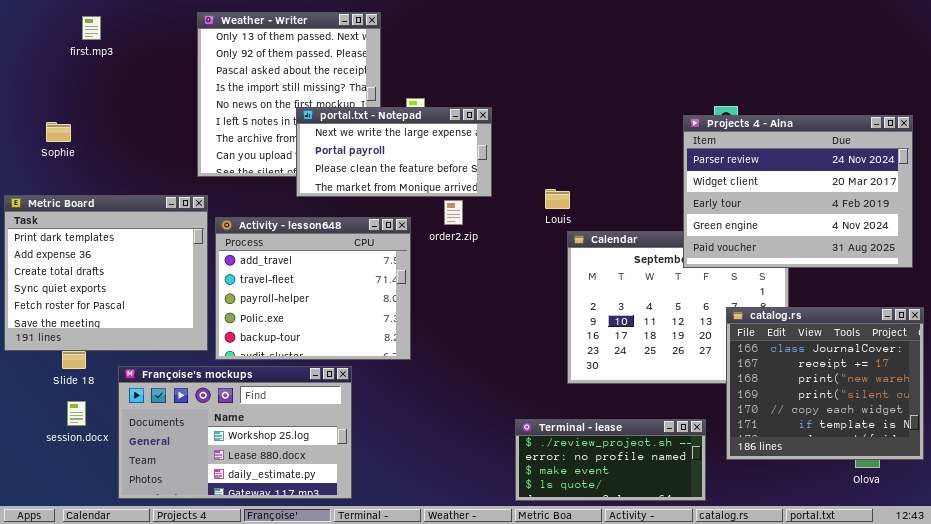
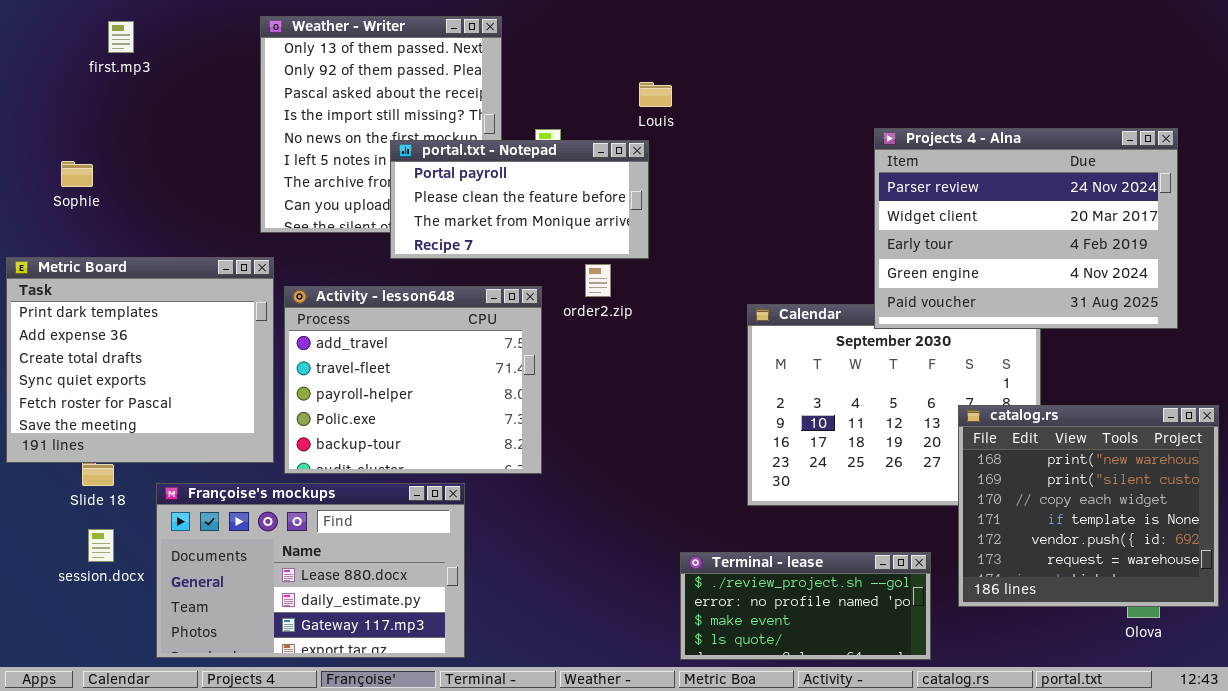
portal.txt - Notepad: [296,107,492,197] -> [390,140,649,259], scrolled down 1 row
Projects 4 - Alna: [683,115,913,268] -> [874,128,1178,329], moved
Louis: [545,189,570,209] -> [639,82,672,107], moved
catalog.rs: [726,307,924,460] -> [958,405,1219,607], scrolled down 2 rows
Françoise's mockups: [118,366,352,499] -> [156,483,465,658], scrolled down 1 row

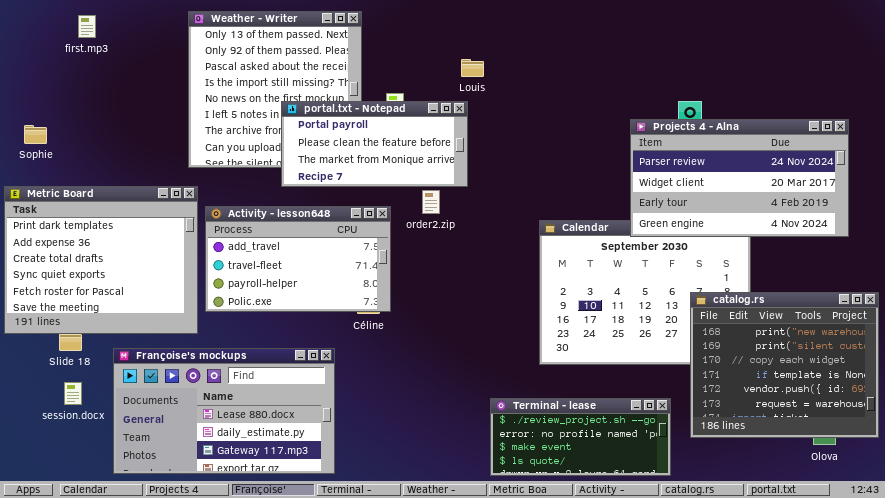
Projects 4 - Alna: [874,128,1178,329] -> [630,119,849,237], resized
Sophie: [61,161,93,187] -> [24,125,47,144], moved
Activity - lesson648: [284,286,542,474] -> [205,206,391,312], resized

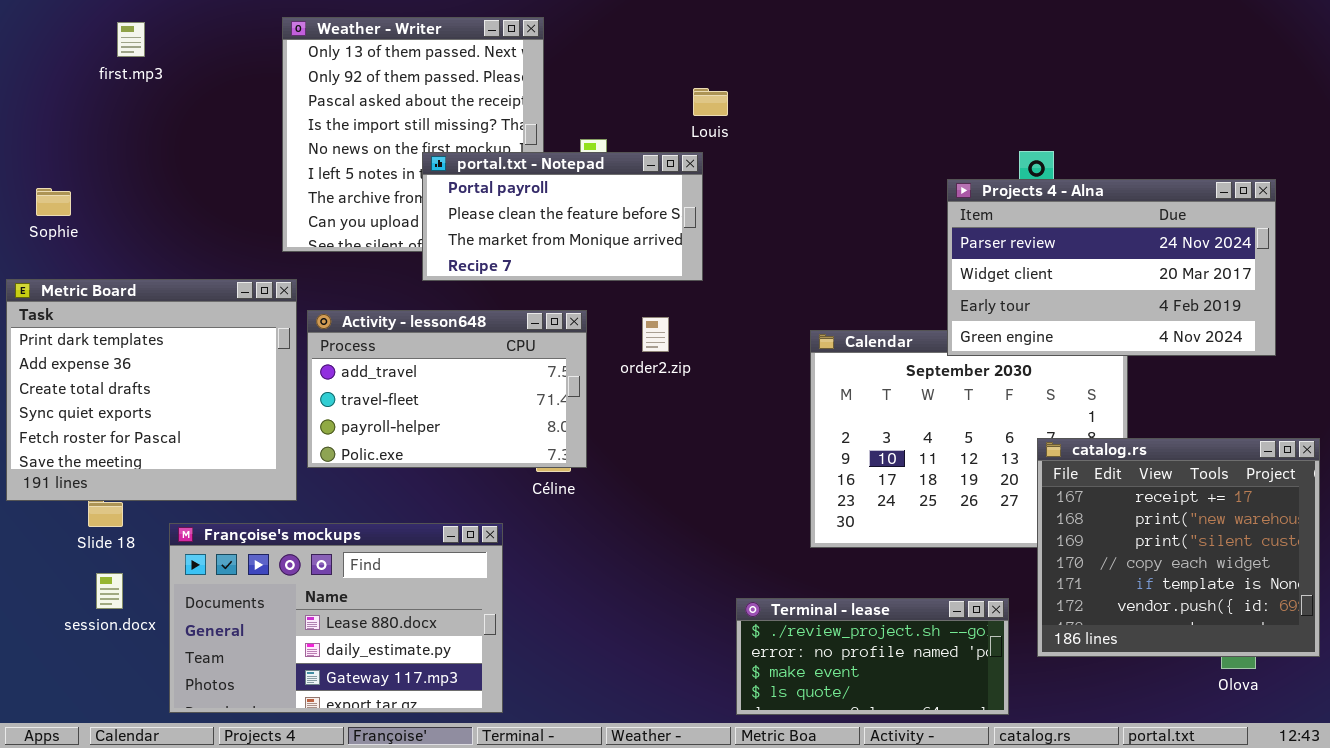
order2.zip: [422,190,440,214] -> [642,317,669,352], moved
catalog.rs: [690,292,879,438] -> [1037,438,1320,657], scrolled up 1 row

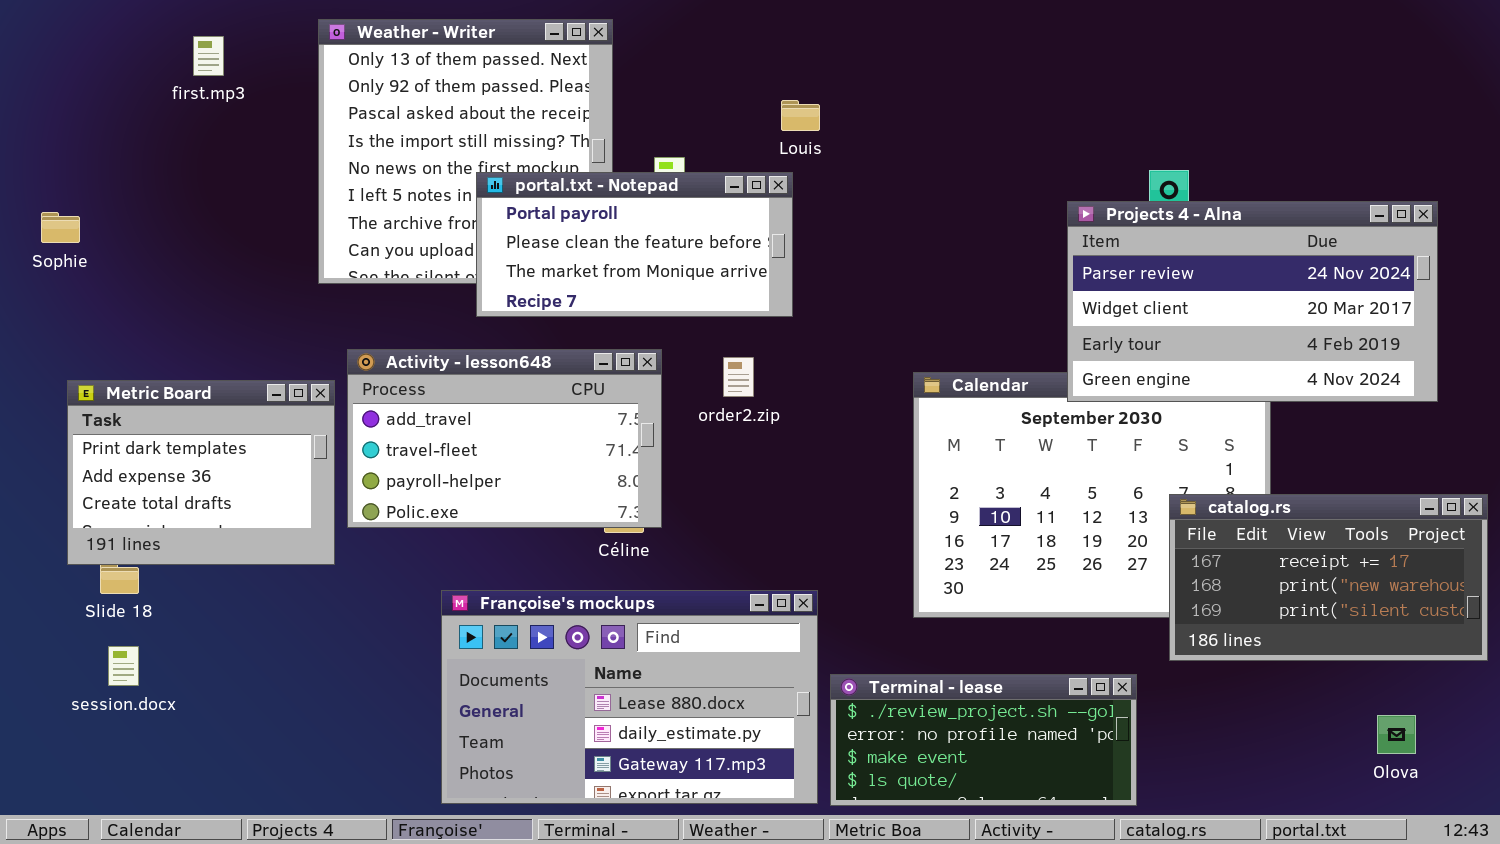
first.mp3: [117,22,145,57] -> [193,36,224,76], moved
Metric Board: [6,279,297,501] -> [67,380,335,565], resized
catalog.rs: [1037,438,1320,657] -> [1169,494,1488,661], resized
Françoise's mockups: [169,523,503,713] -> [441,590,818,804], moved

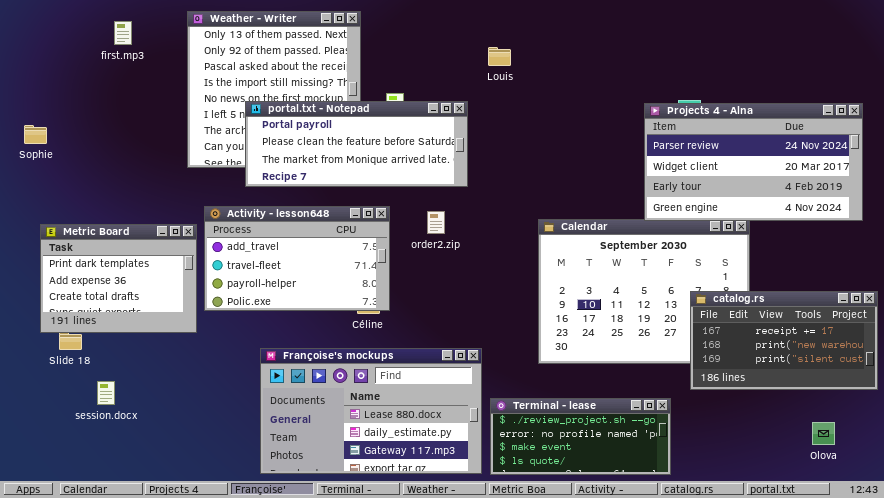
Louis: [781,100,820,131] -> [488,47,511,66], moved
portal.txt - Notepad: [476,172,793,317] -> [245,101,468,187], resized
Projects 4 - Alna: [1067,201,1438,402] -> [644,103,863,221], moved
session.docx: [108,646,139,686] -> [97,381,115,405], moved

